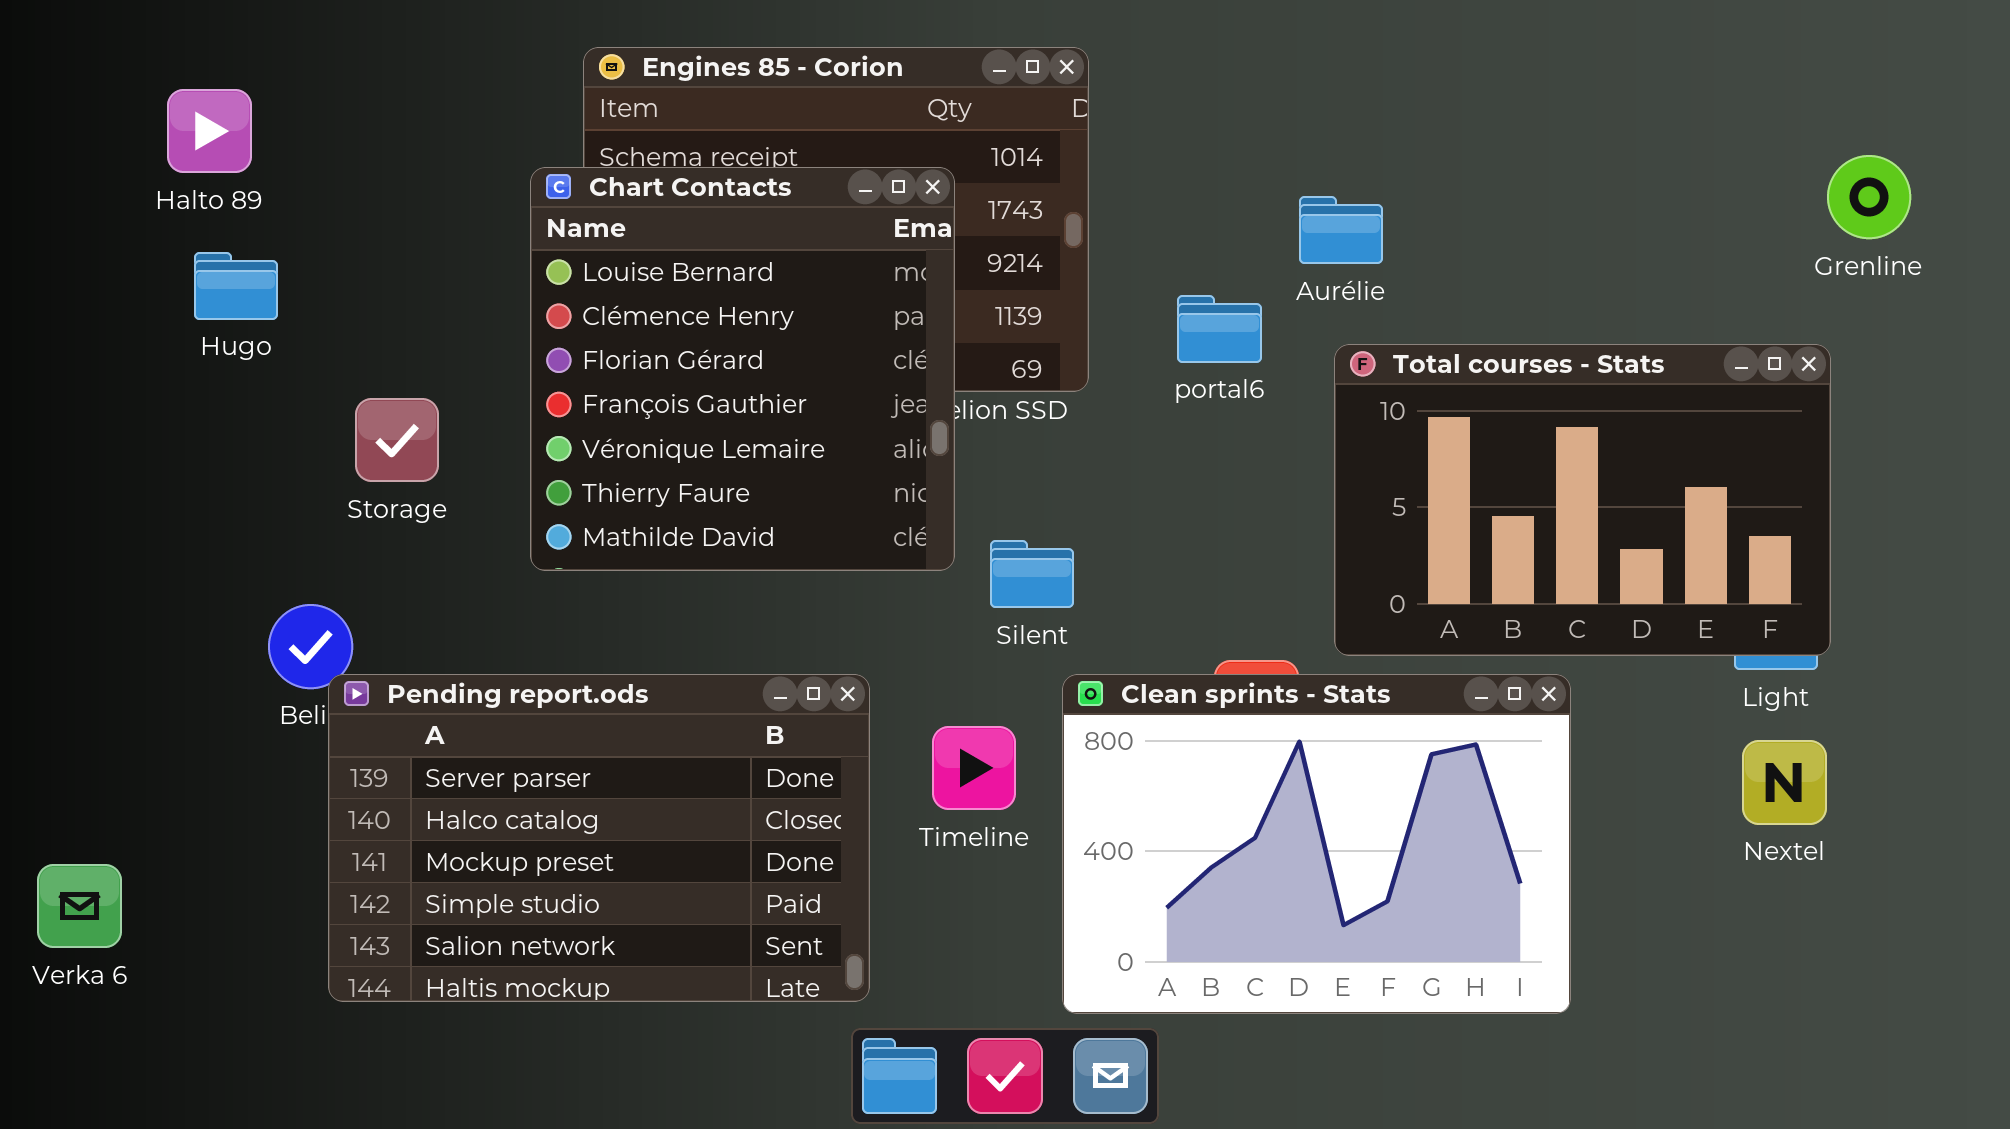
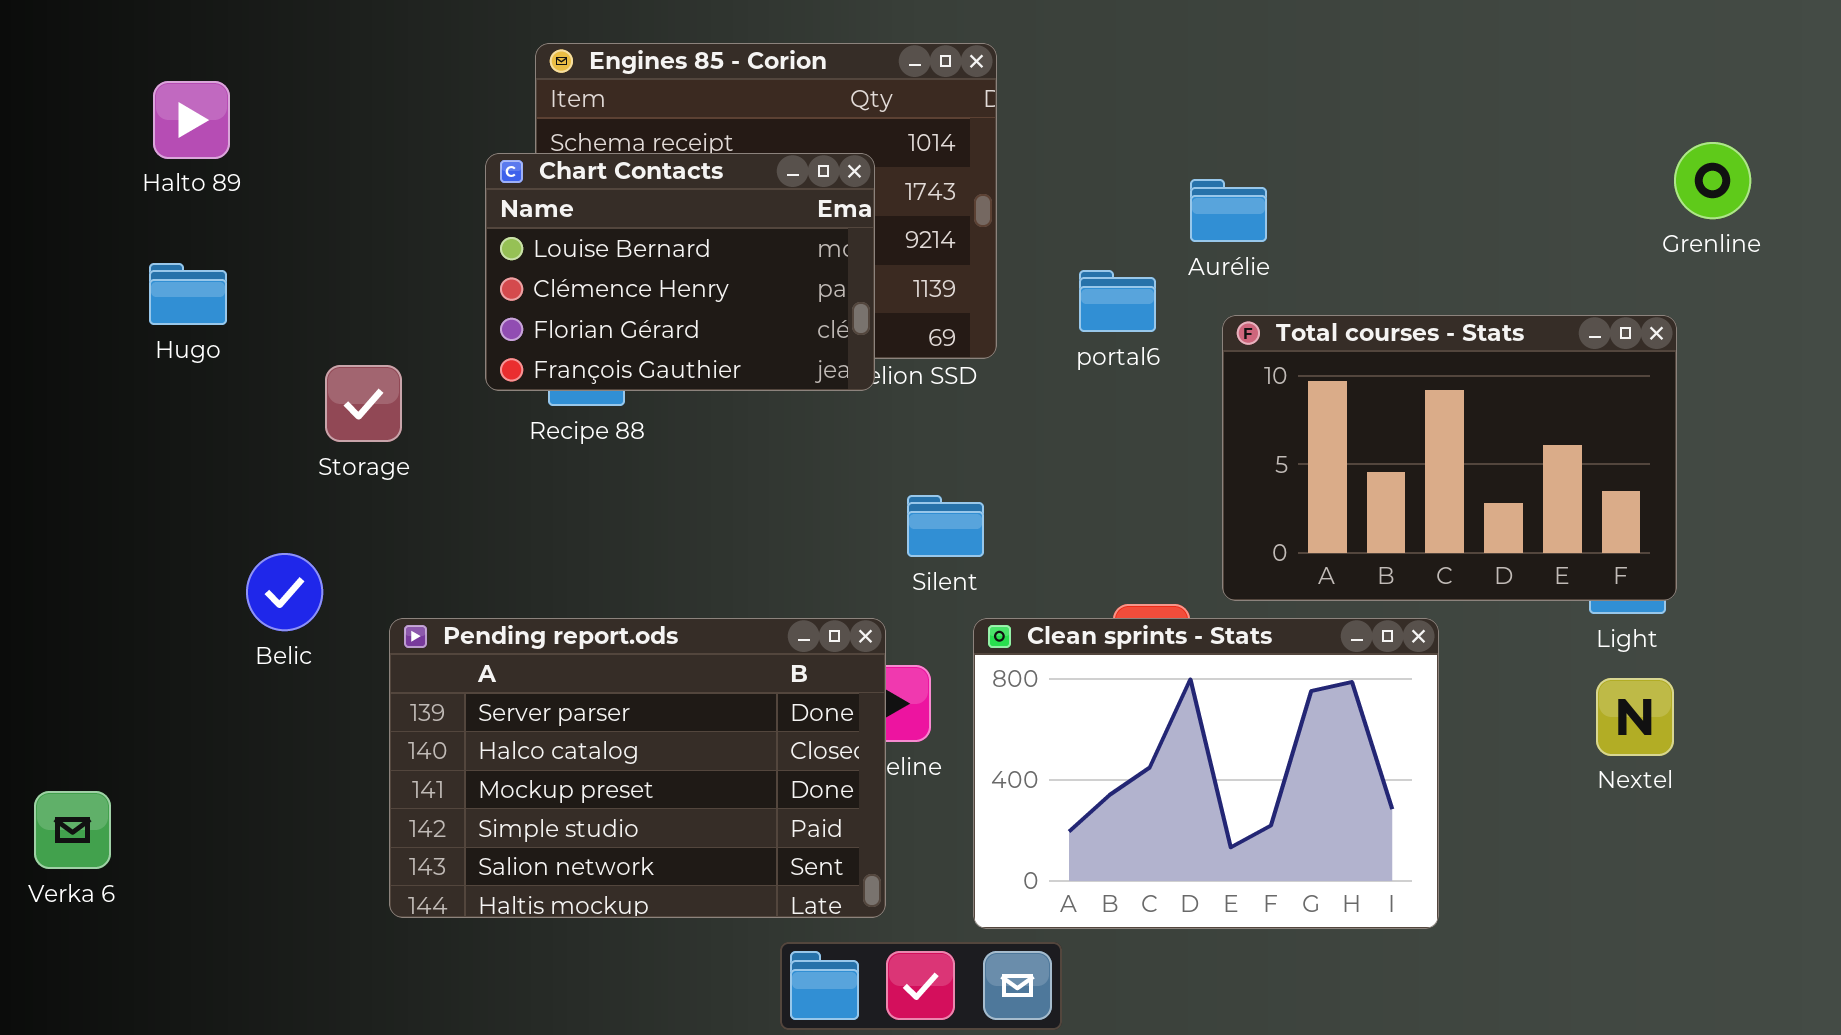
Chart Contacts: [530,167,955,571] -> [485,153,875,391], resized
Hugo: [194,252,278,320] -> [149,263,227,325], moved
Pending report.ods: [328,674,870,1002] -> [389,618,886,918], moved

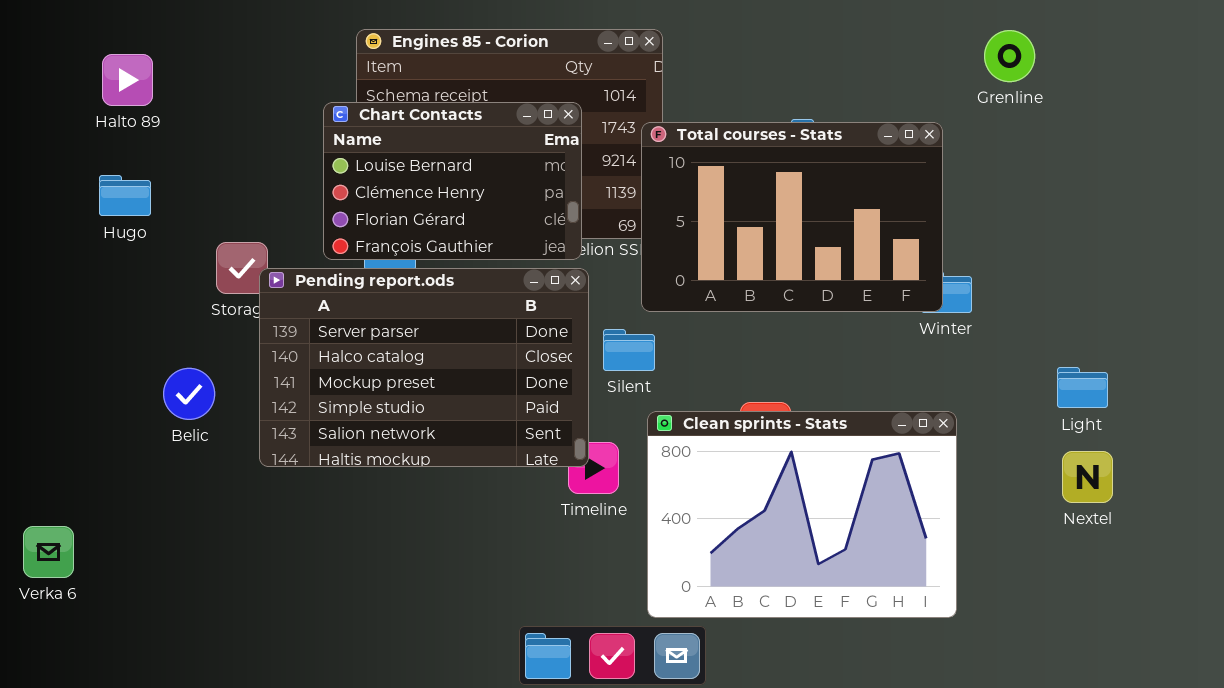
Grenline: [1674,142,1751,219] -> [984,30,1035,82], moved
Total courses - Stats: [1222,315,1677,601] -> [641,122,943,312], moved
Pending report.ods: [389,618,886,918] -> [259,268,589,467], moved

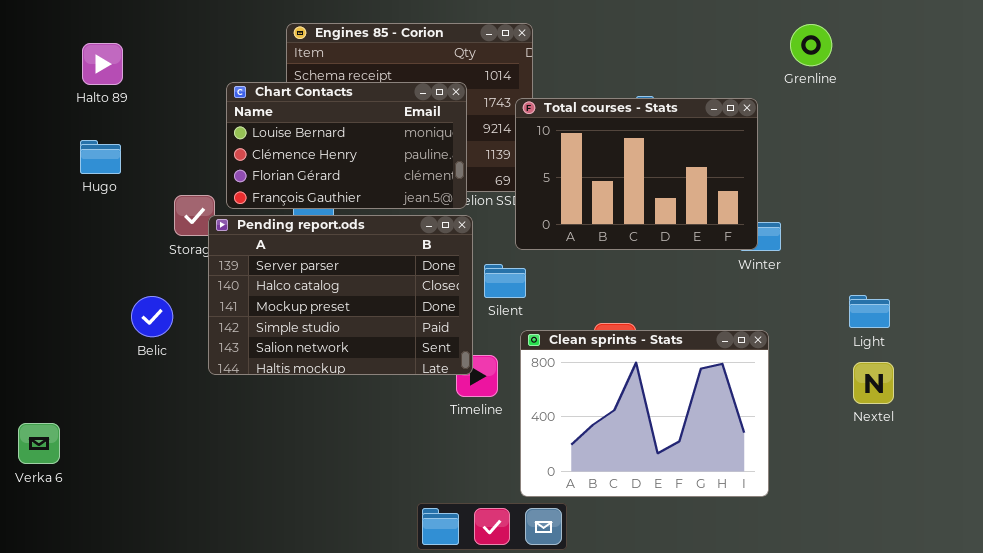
Chart Contacts: [323,102,582,260] -> [226,82,467,209], resized

